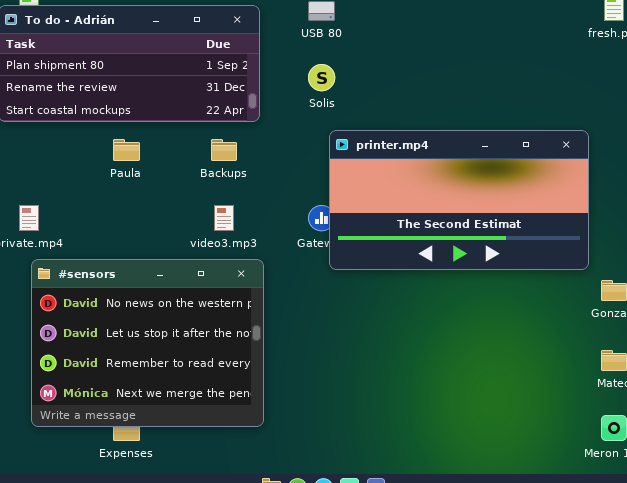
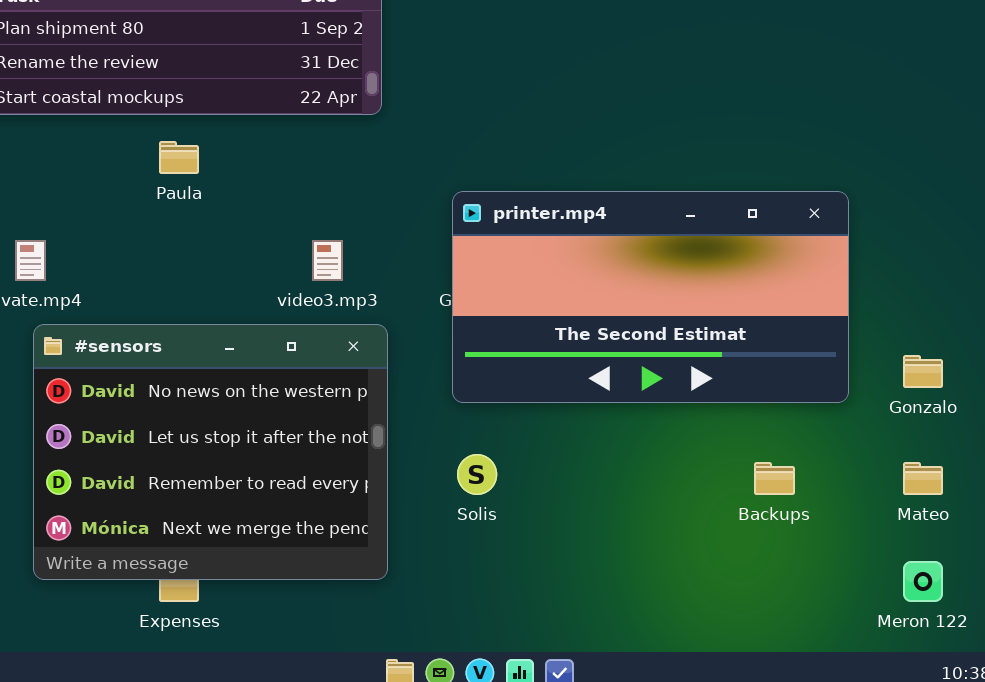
Solis: [308,64,335,91] -> [457,454,497,495], moved
printer.mp4: [329,130,589,270] -> [452,191,849,403], moved
Backups: [211,139,237,161] -> [754,462,795,495], moved

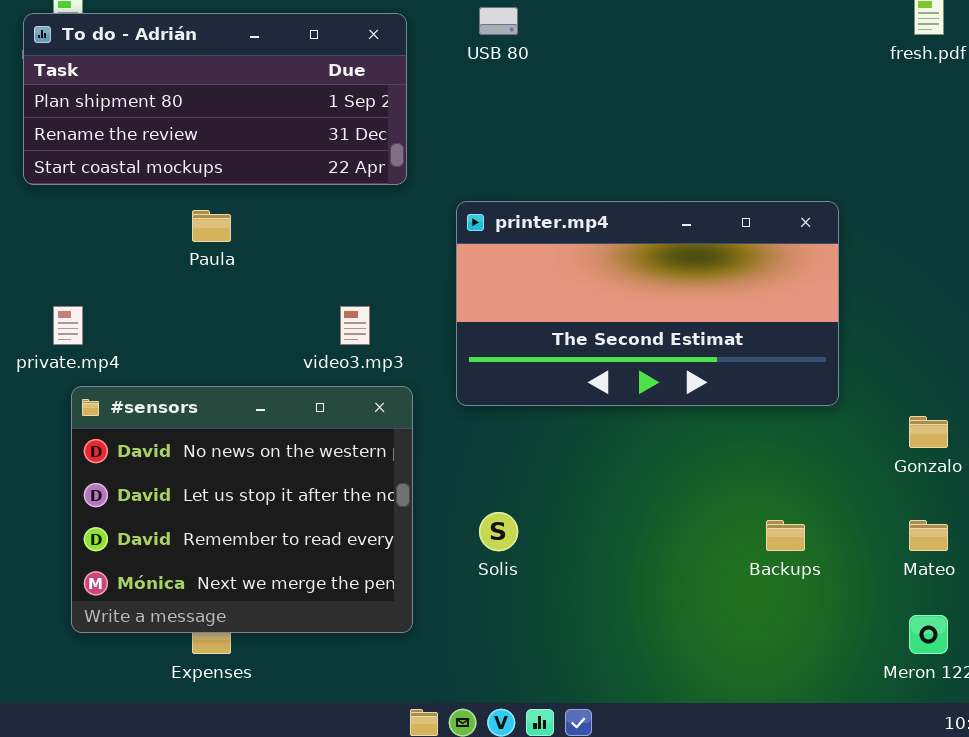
printer.mp4: [452,191,849,403] -> [456,201,839,406], moved

